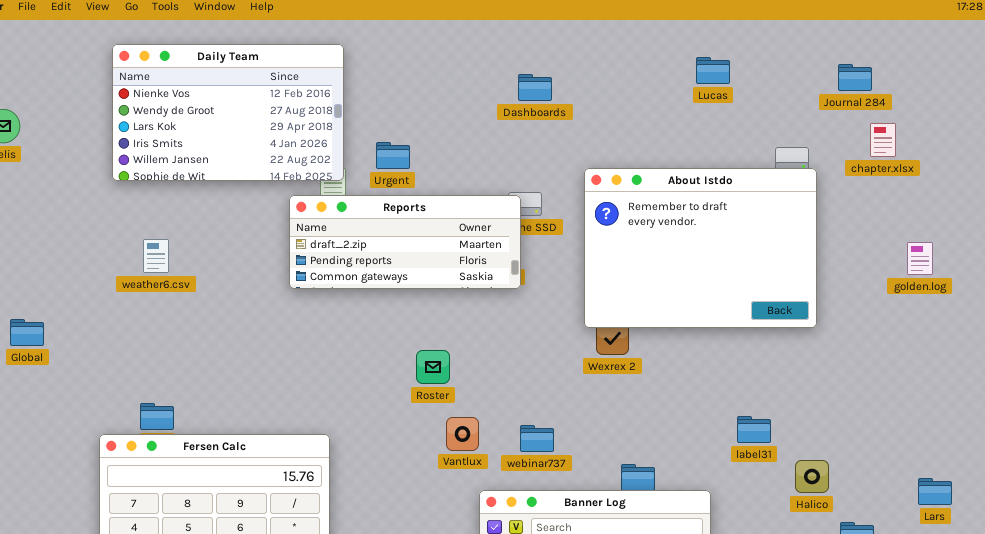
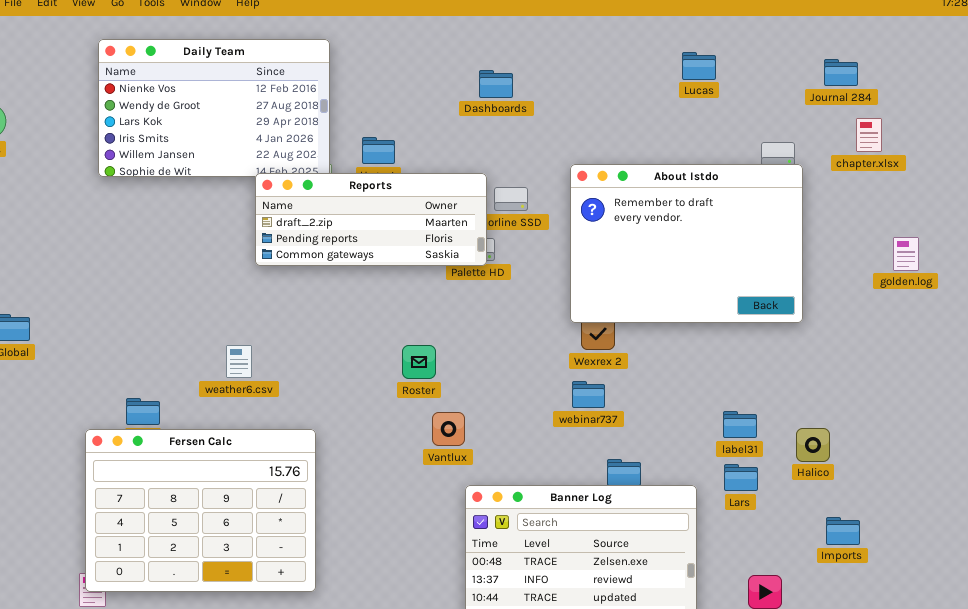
Dashboards: [518,74,552,101] -> [479,70,513,98], moved
Reports: [289,195,521,289] -> [255,173,487,266], moved
weather6.csv: [143,239,169,273] -> [226,345,252,378], moved
webinar737: [520,425,554,452] -> [572,381,605,408], moved
Halico: [795,460,829,493] -> [796,428,830,462], moved
Lars: [918,478,952,505] -> [724,464,758,491], moved

